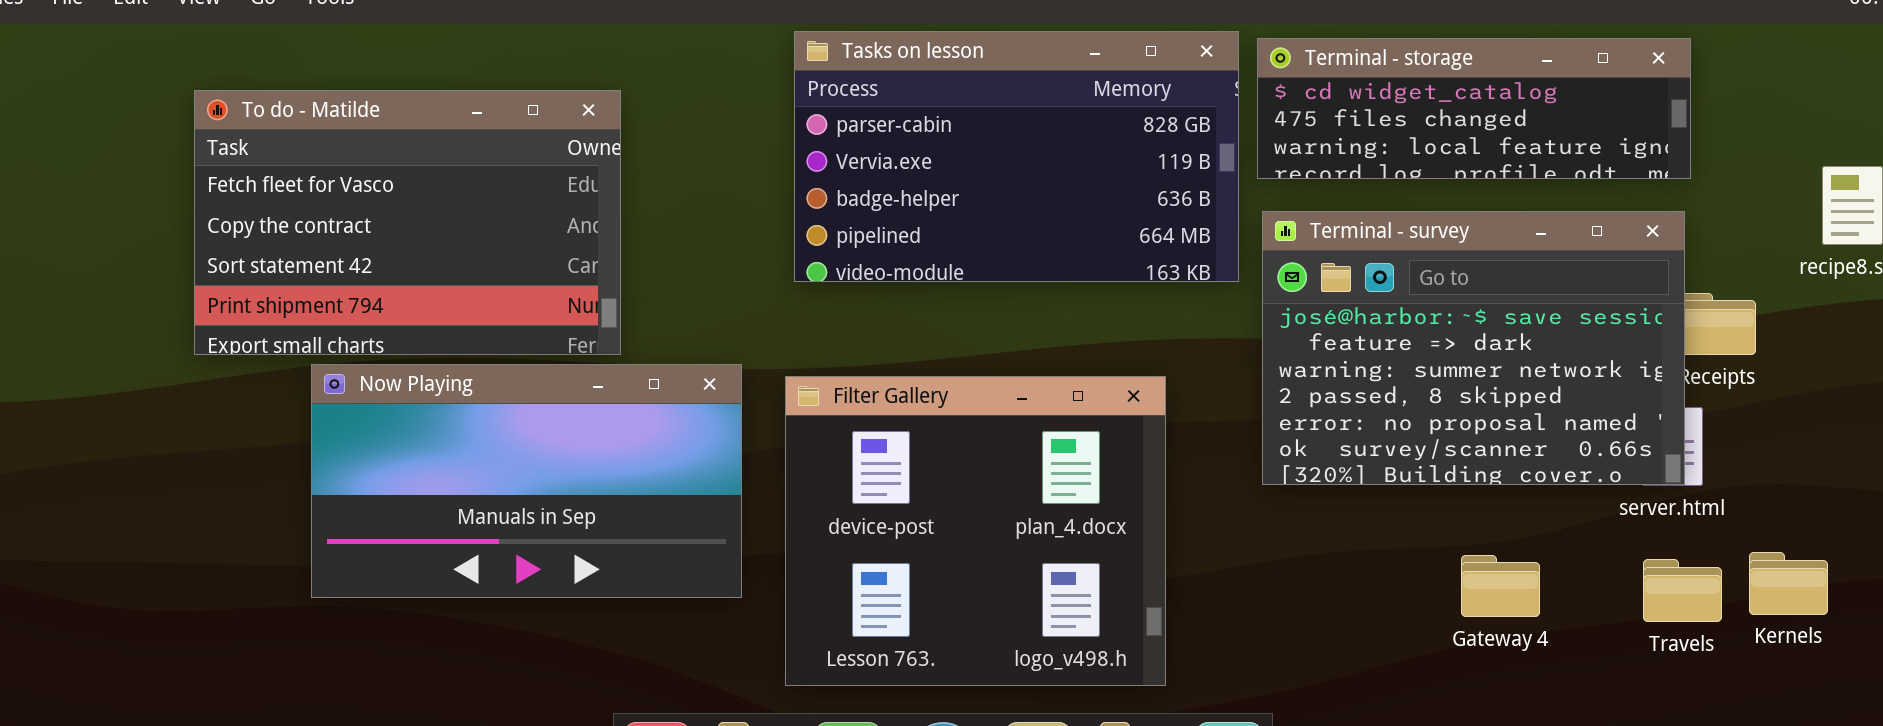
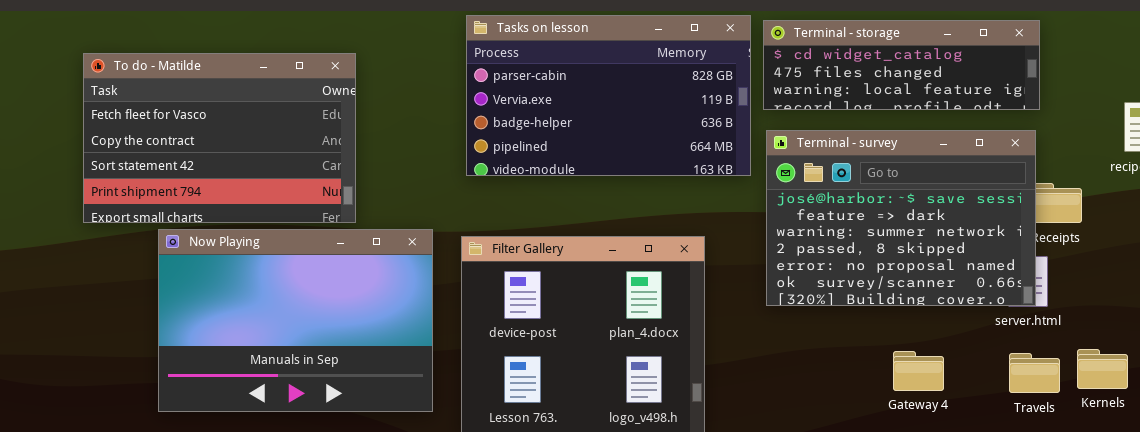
Now Playing: [311,364,742,598] -> [158,229,433,412], resized

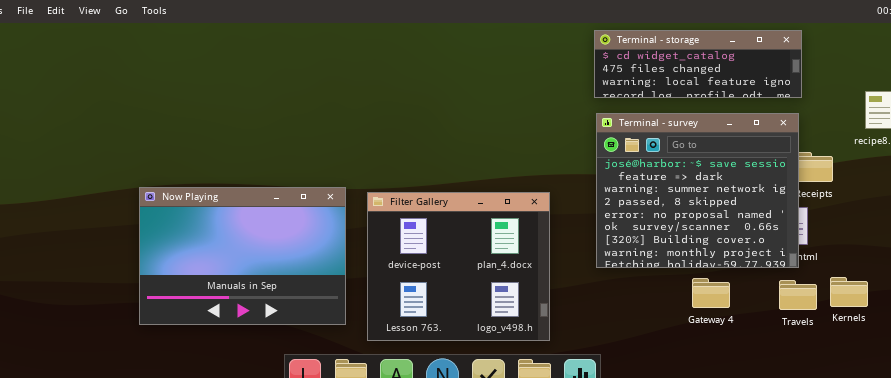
Tasks on lesson: [466,15,751,176] -> none, closed
To do - Matilde: [83,53,356,223] -> none, closed
Terminal - survey: [766,130,1036,306] -> [596,113,799,268], resized

